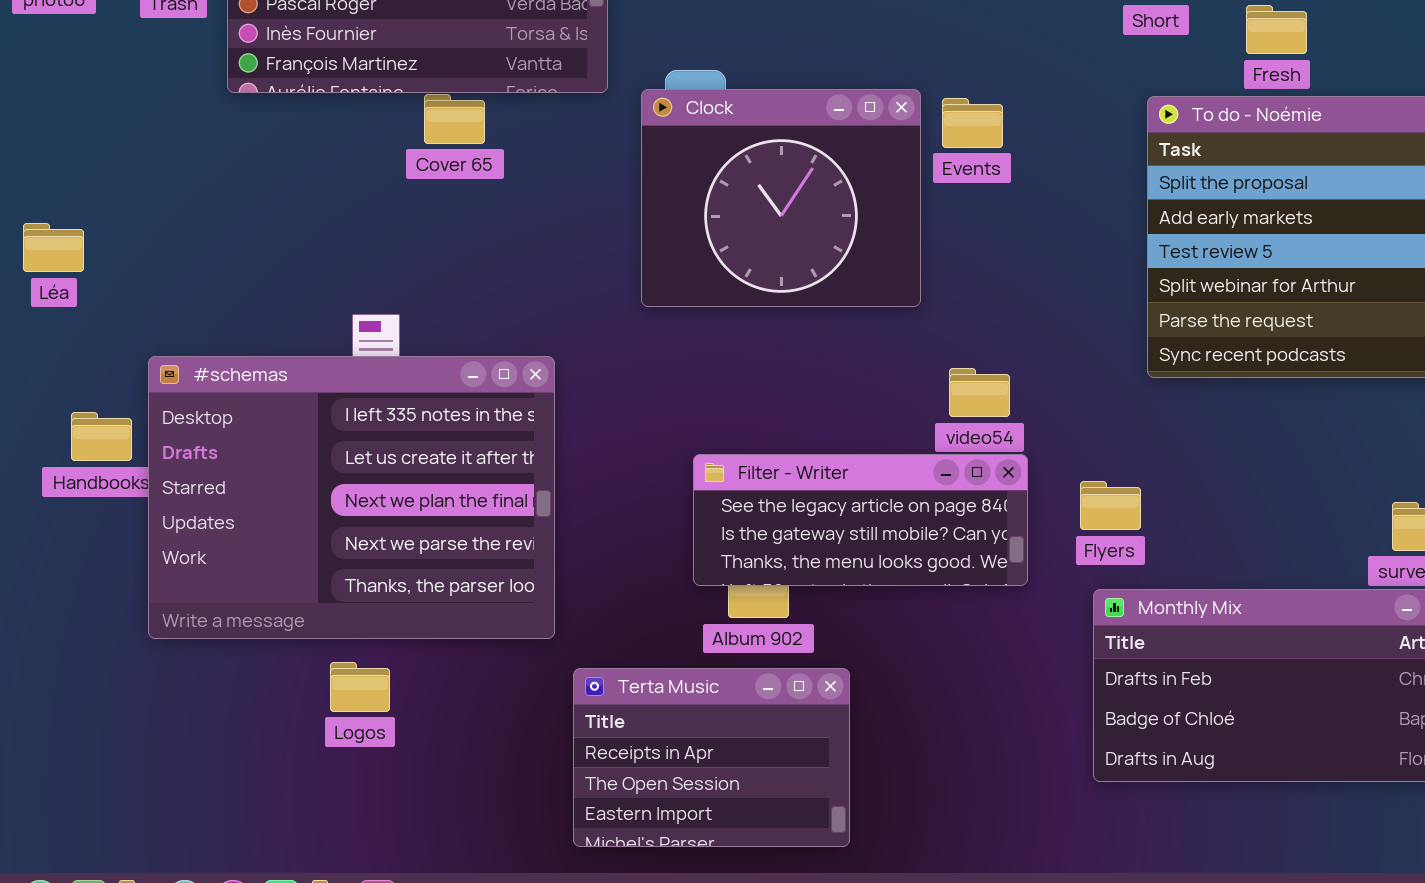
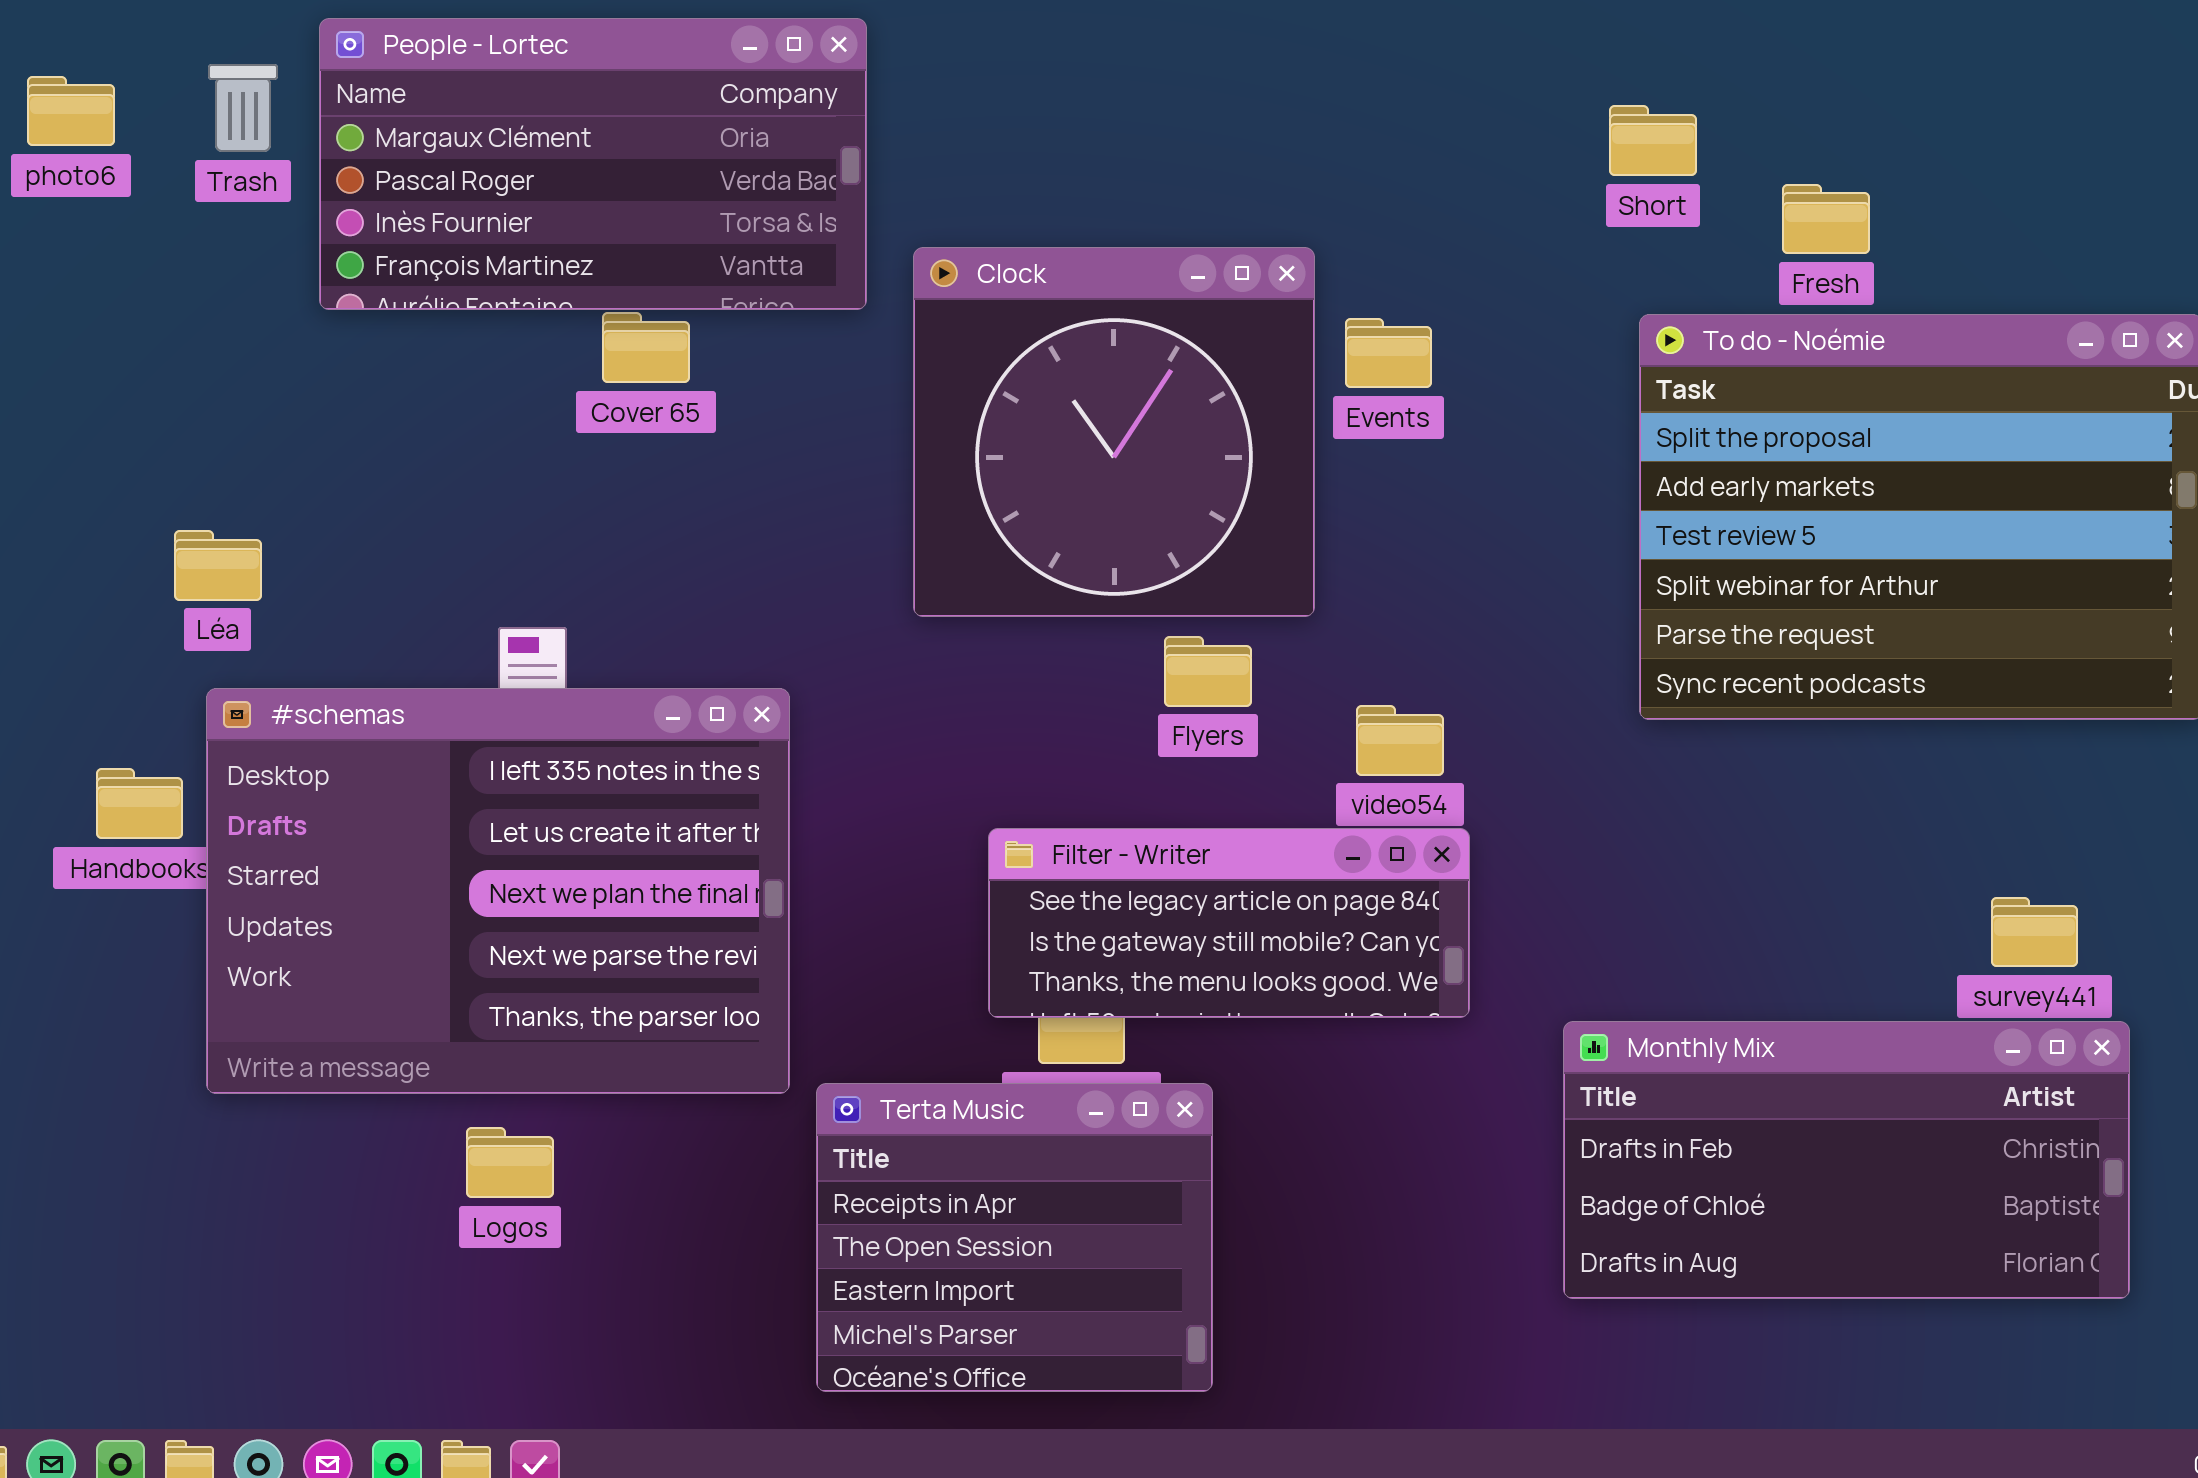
Clock: [641,89,921,307] -> [913,247,1315,617], resized
Léa: [23,223,84,272] -> [174,530,262,601], moved
Flyers: [1080,481,1141,530] -> [1164,636,1252,707], moved
Terta Music: [573,668,850,847] -> [816,1083,1213,1392], resized

